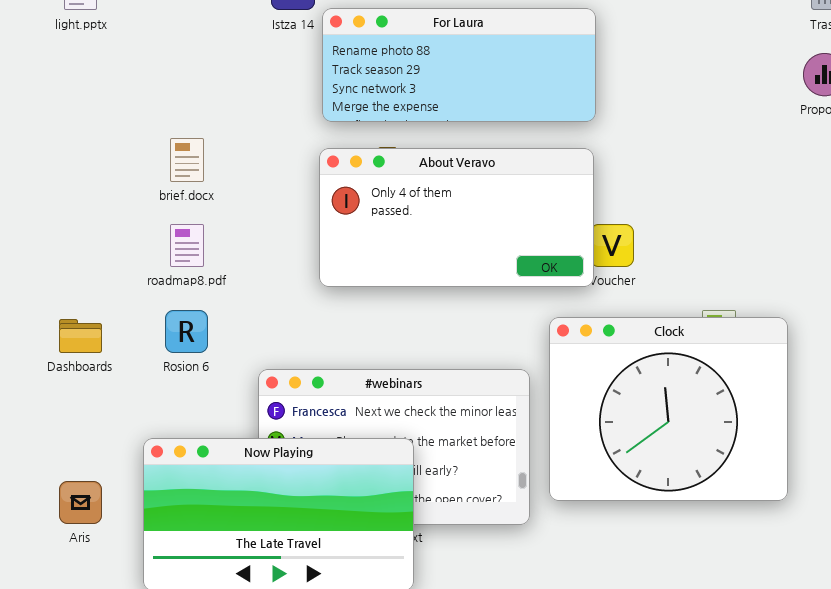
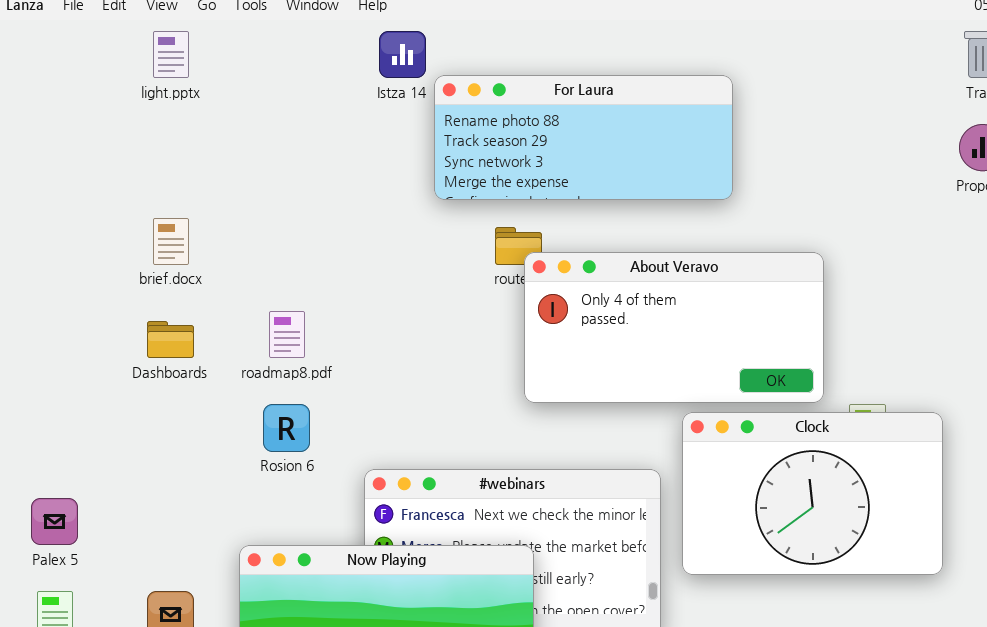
brief.docx: [170,138,204,182] -> [153,218,189,265], moved
About Veravo: [319,148,594,287] -> [524,252,824,403], moved
Clock: [549,317,788,501] -> [682,412,943,575], resized
Dashboards: [59,319,102,353] -> [147,321,194,358], moved

